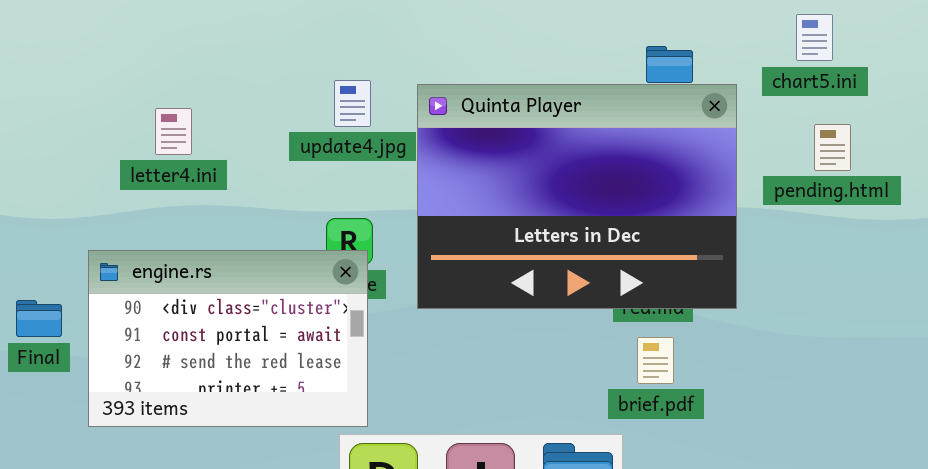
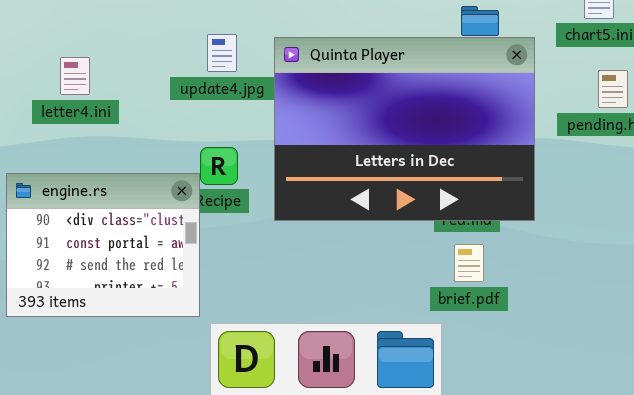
engine.rs: [88,250,368,427] -> [6,173,200,317], resized

